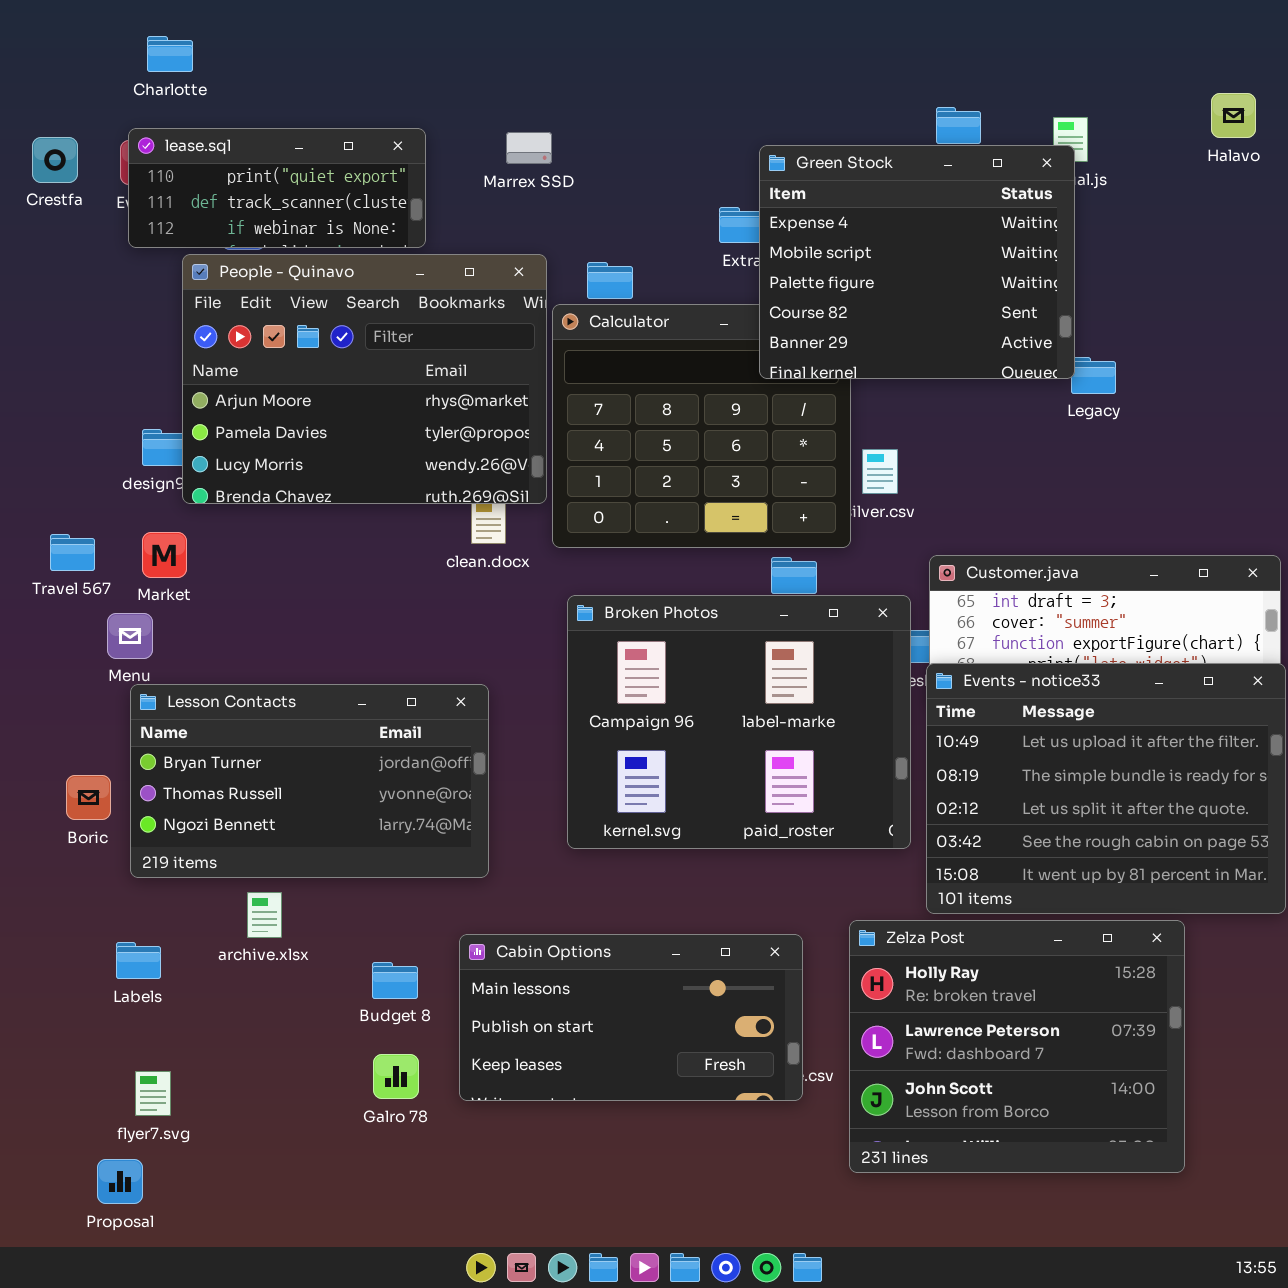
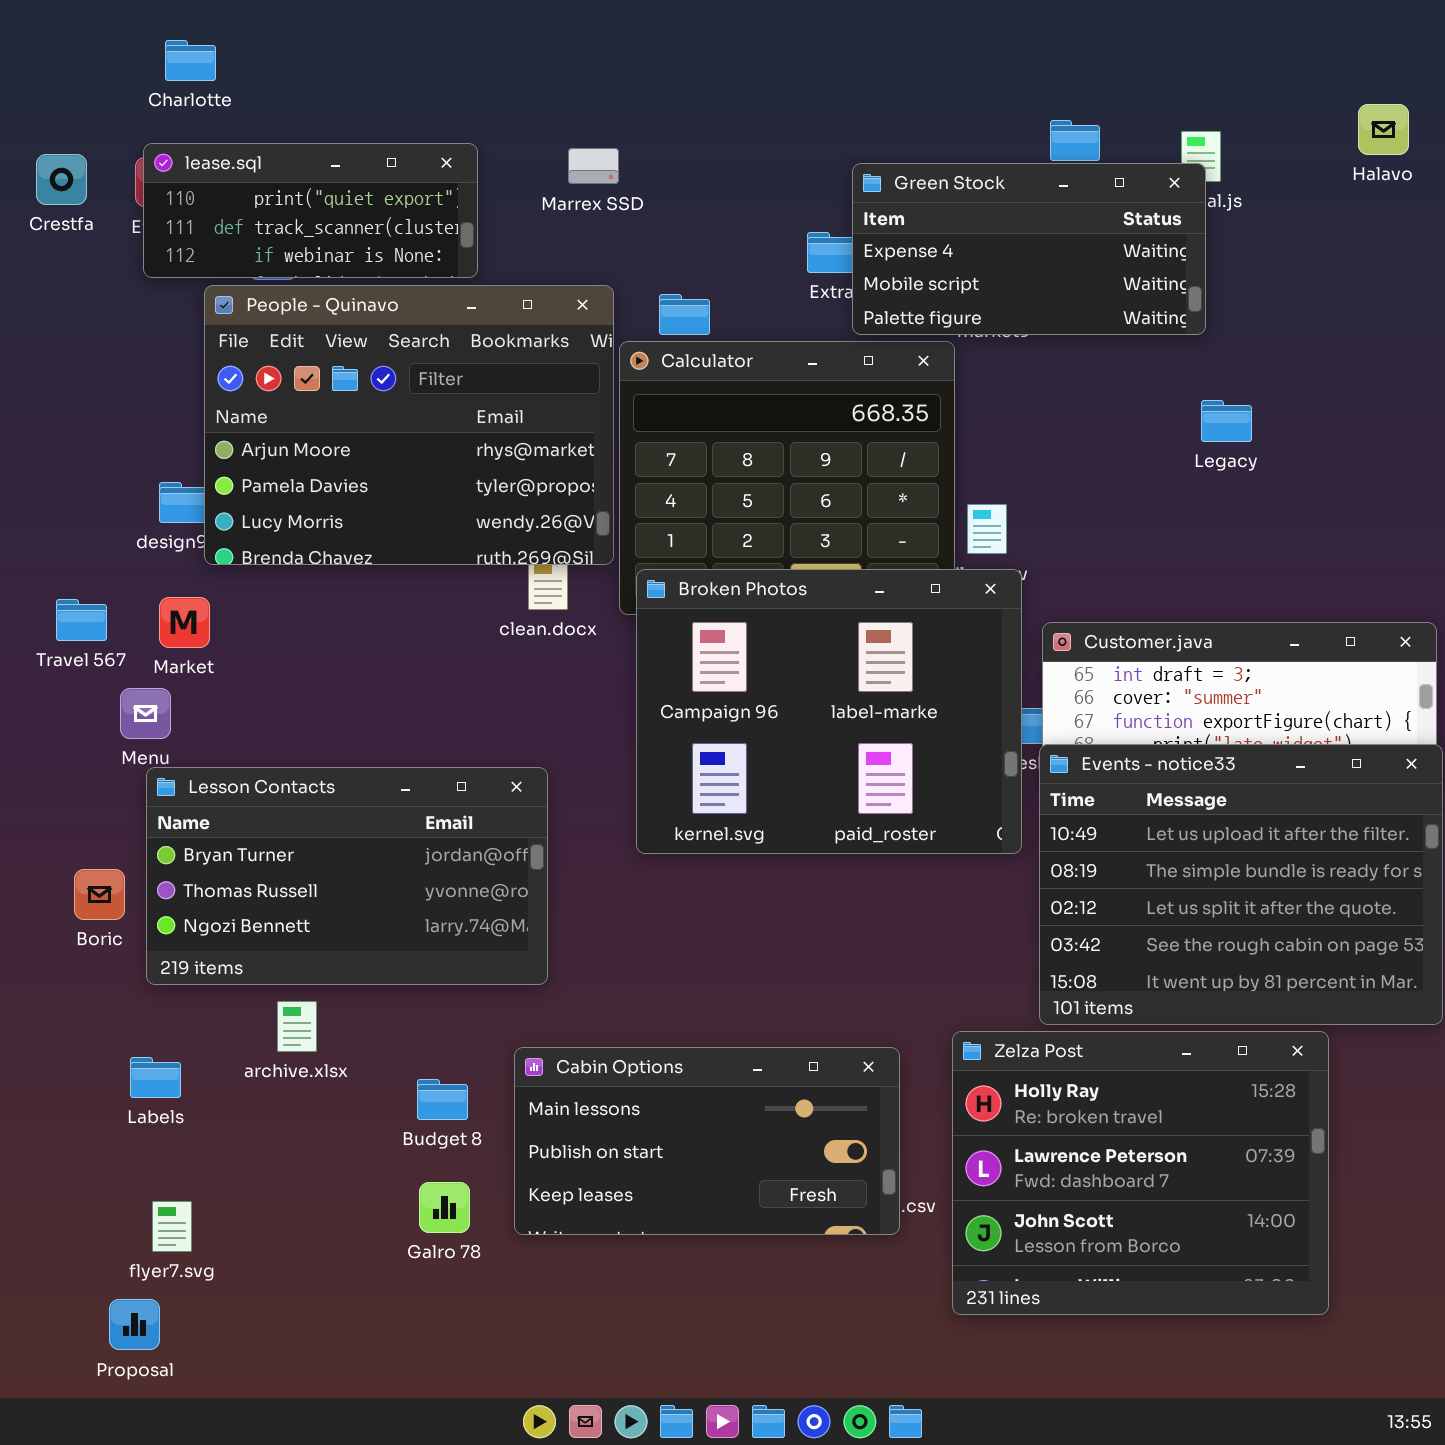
Green Stock: [759,145,1075,379] -> [852,163,1206,335], resized
Broken Photos: [567,595,911,849] -> [636,569,1022,854], moved

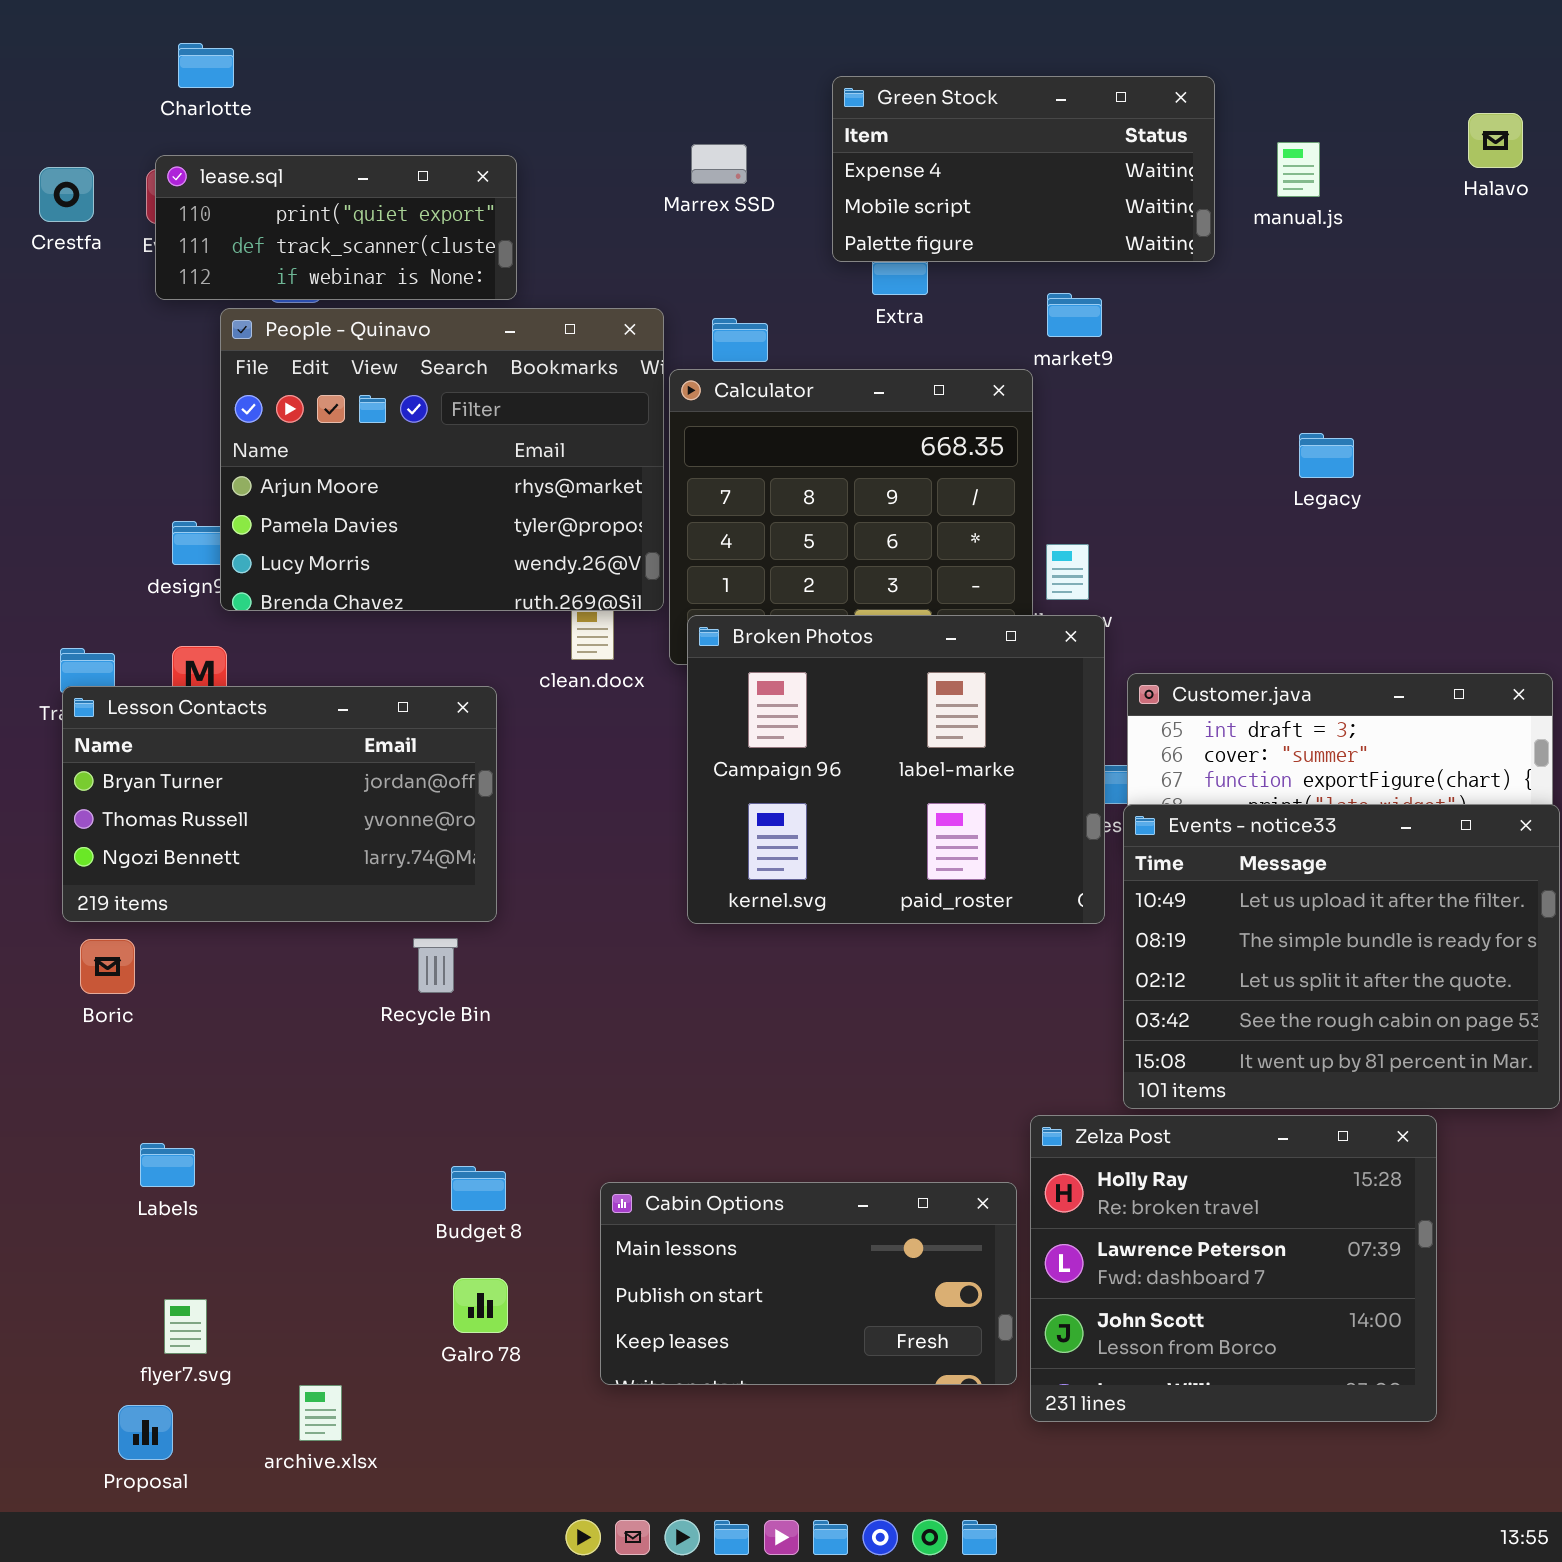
Marrex SSD: [568,148,619,184] -> [691,144,747,184], moved
Green Stock: [852,163,1206,335] -> [832,76,1215,262], moved
Lesson Contacts: [146,767,548,985] -> [62,686,497,922], moved
archive.xlsx: [277,1001,317,1052] -> [299,1385,342,1441], moved
Cabin Options: [514,1047,900,1235] -> [600,1182,1017,1385], moved

